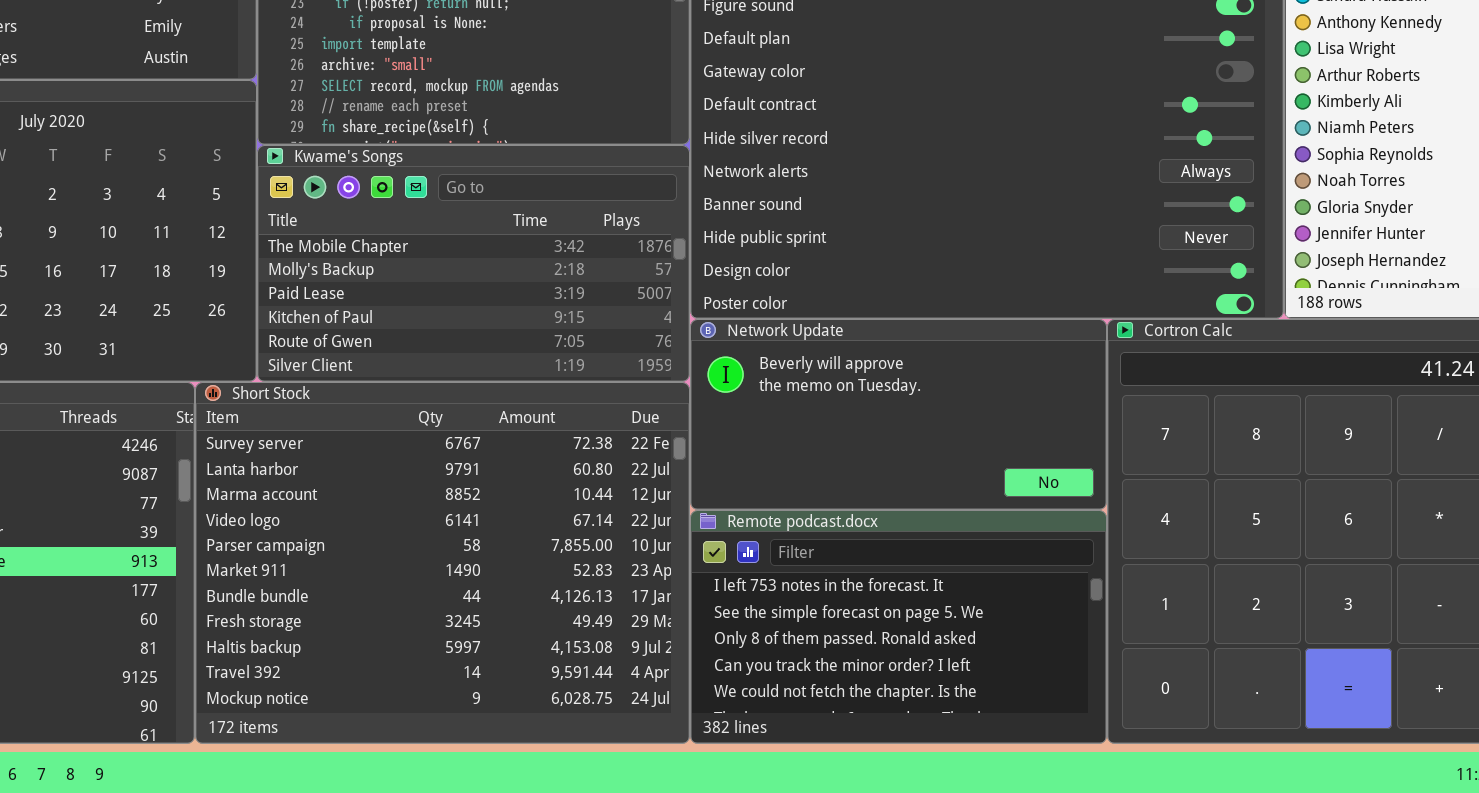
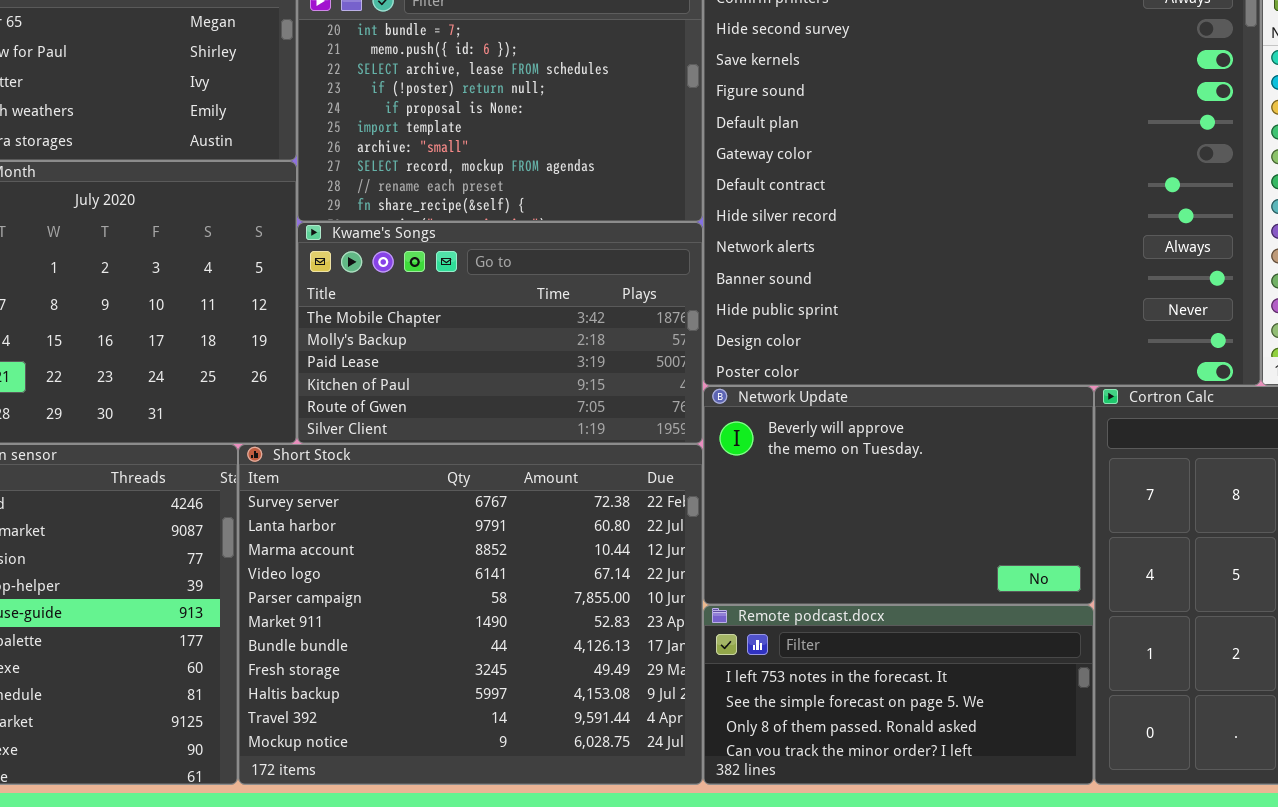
Network Update: [690,319,1107,510] -> [703,386,1094,605], resized
Remote podcast.docx: [690,510,1107,744] -> [703,605,1094,785], resized

